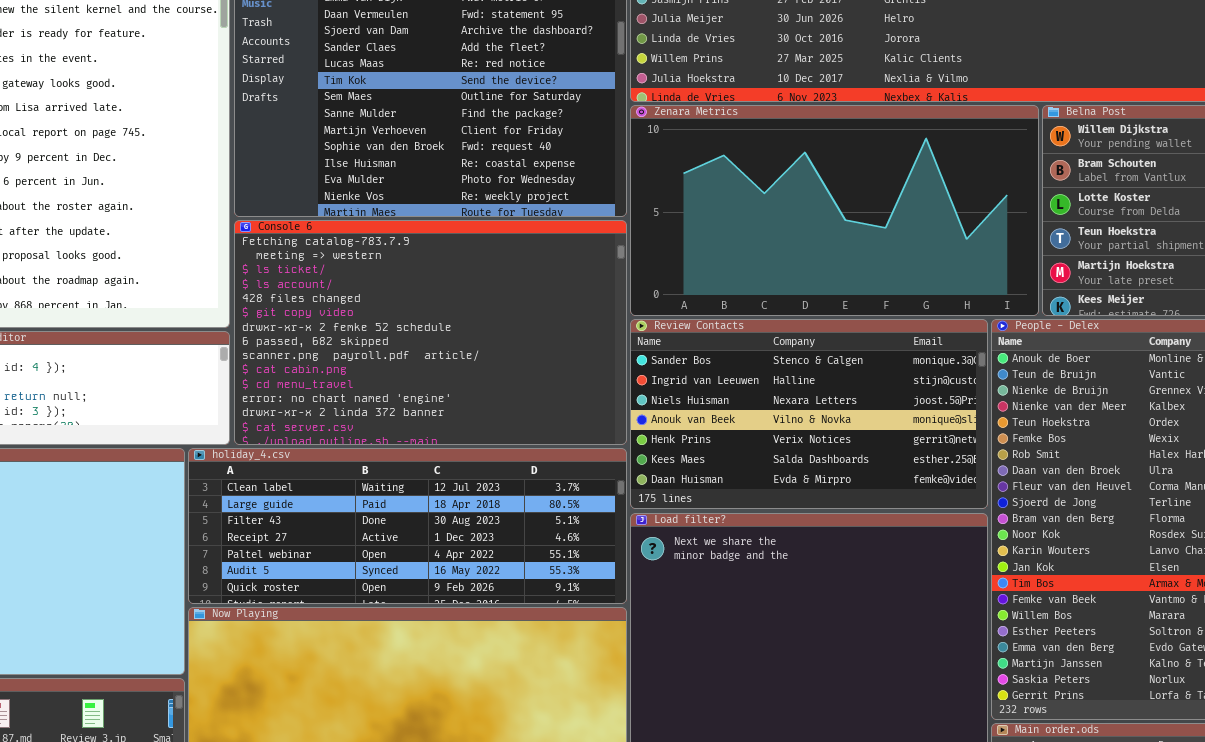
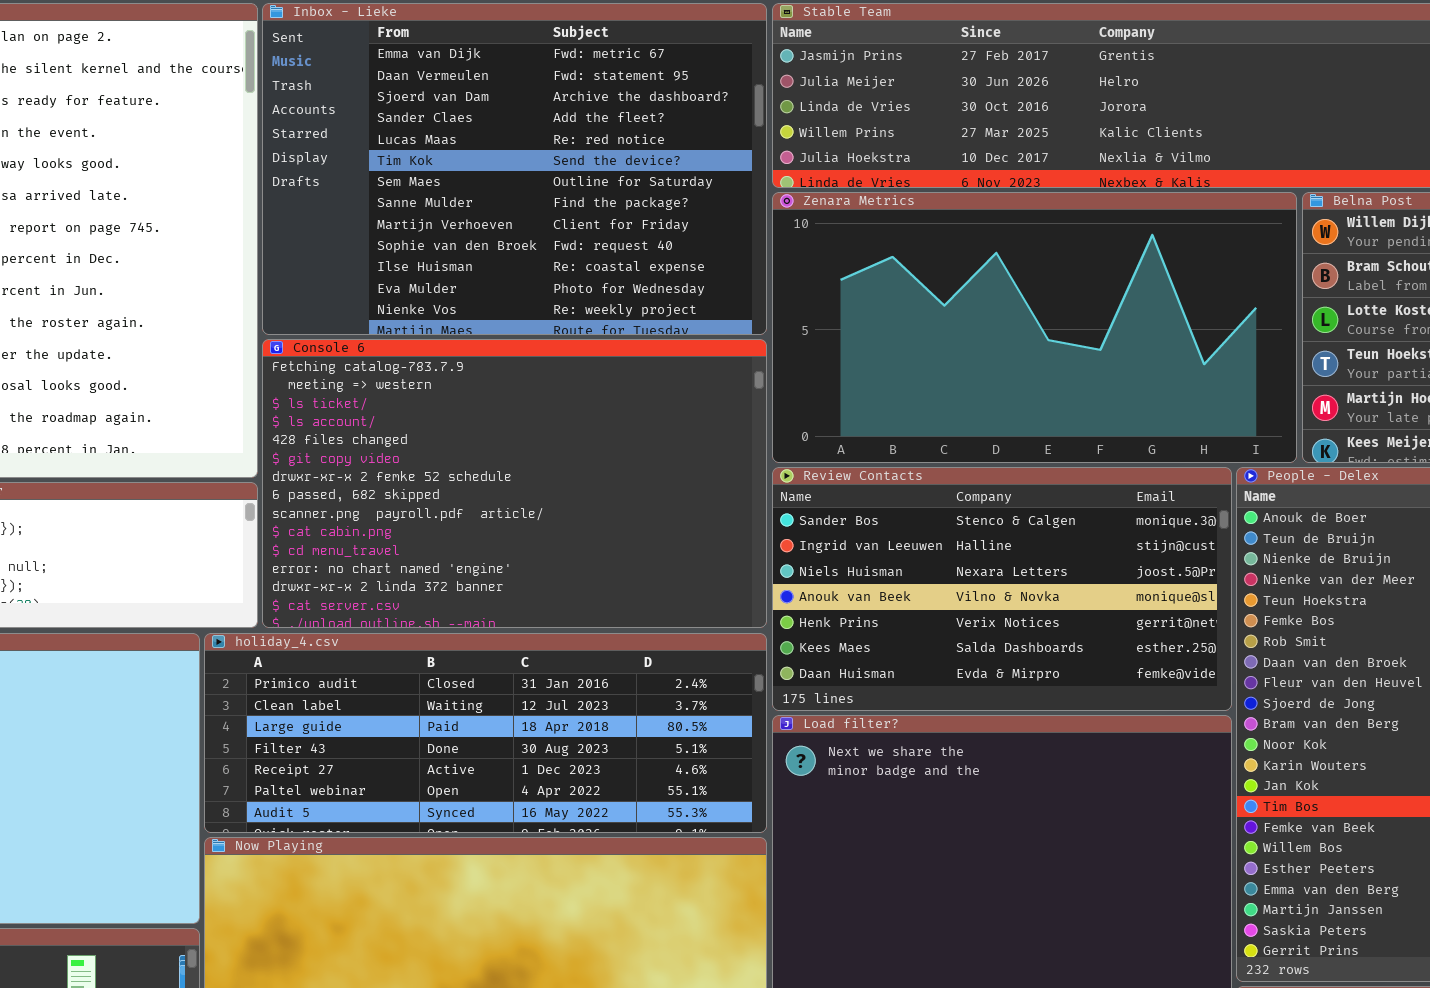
holiday_4.csv: [188,448,627,604] -> [204,633,767,833], scrolled up 1 row

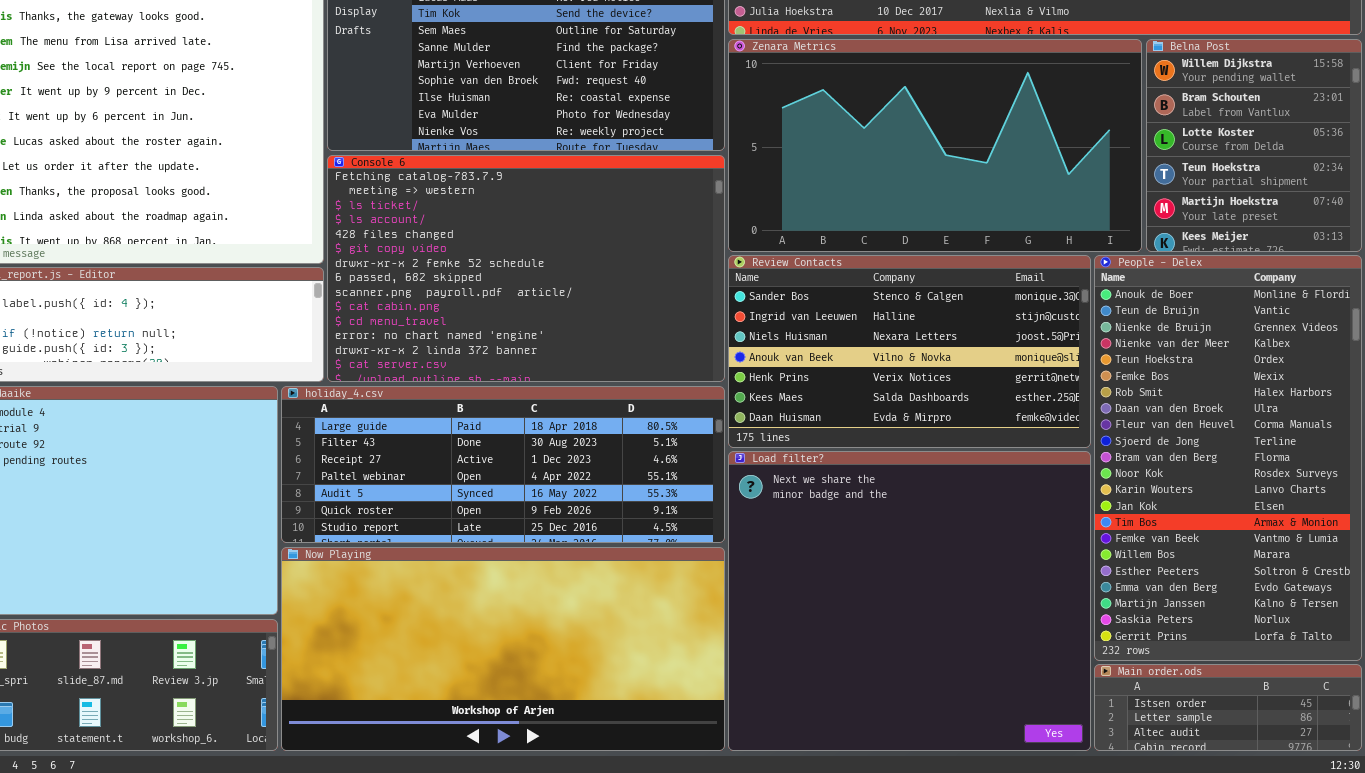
holiday_4.csv: [204,633,767,833] -> [281,386,725,543], scrolled down 2 rows

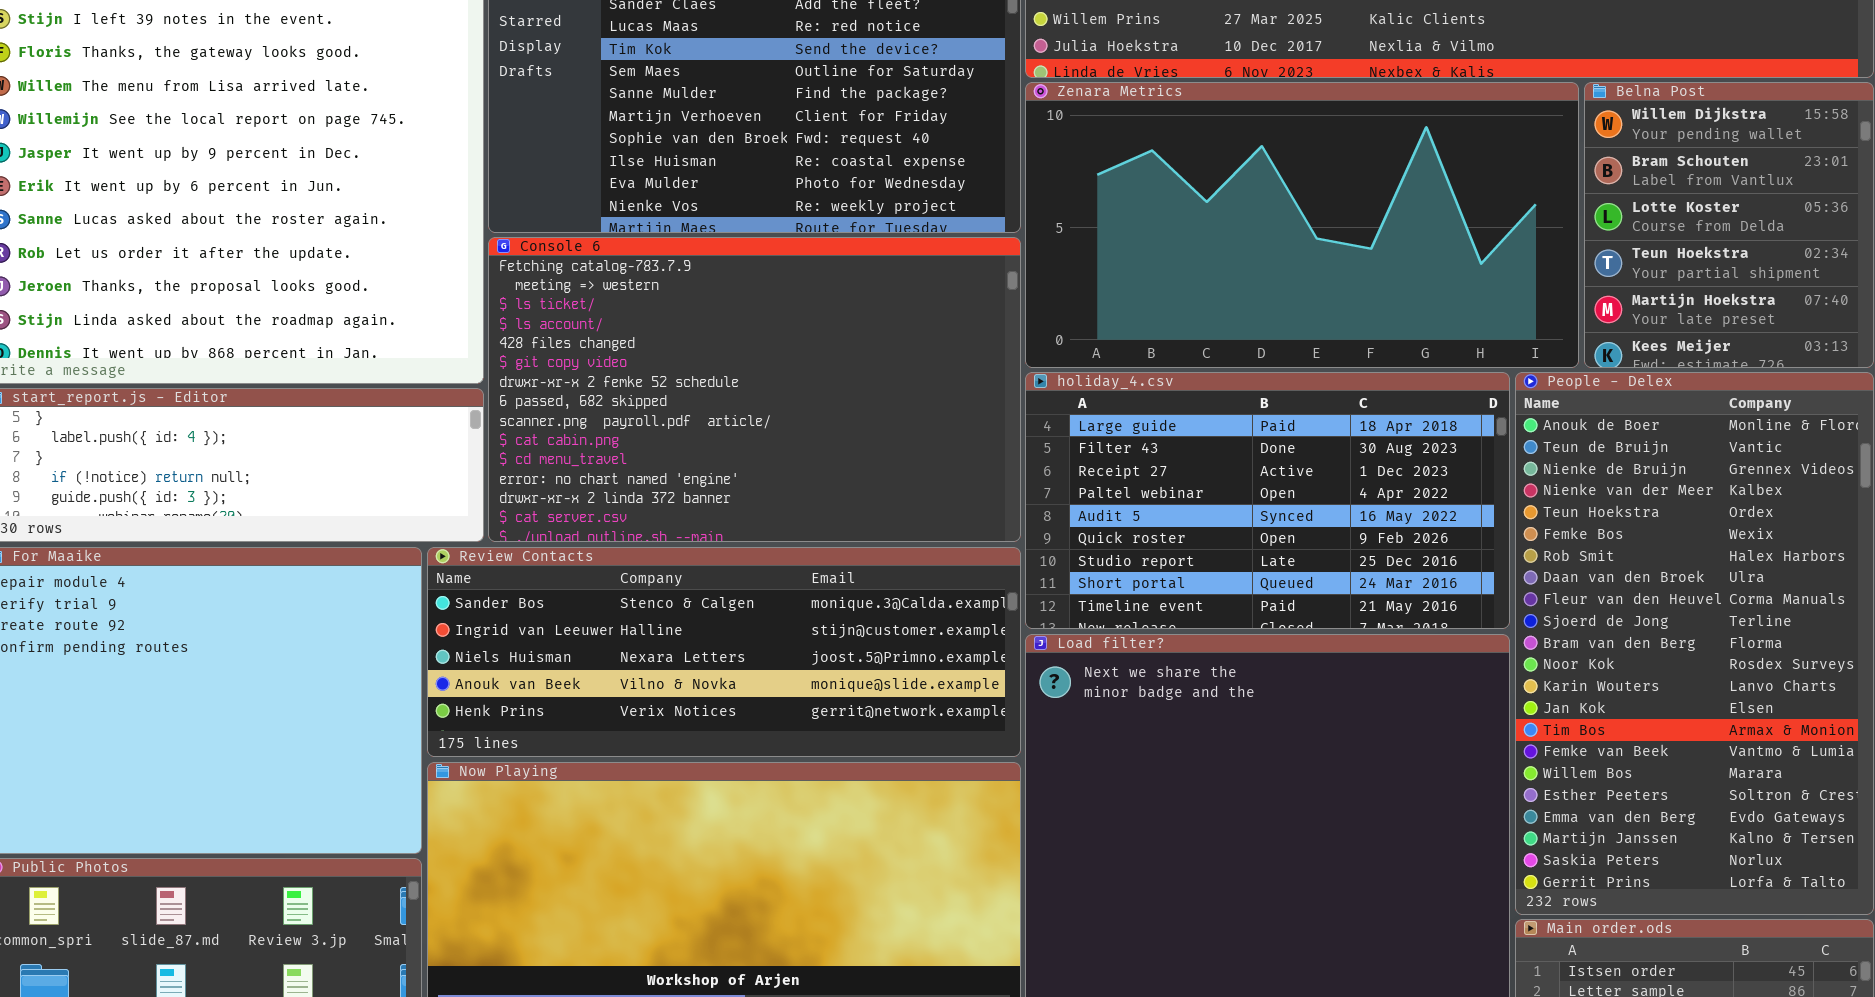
Review Contacts: [728,255,1091,448] -> [427,547,1021,757], moved, resized
holiday_4.csv: [281,386,725,543] -> [1025,372,1510,629], moved, resized

